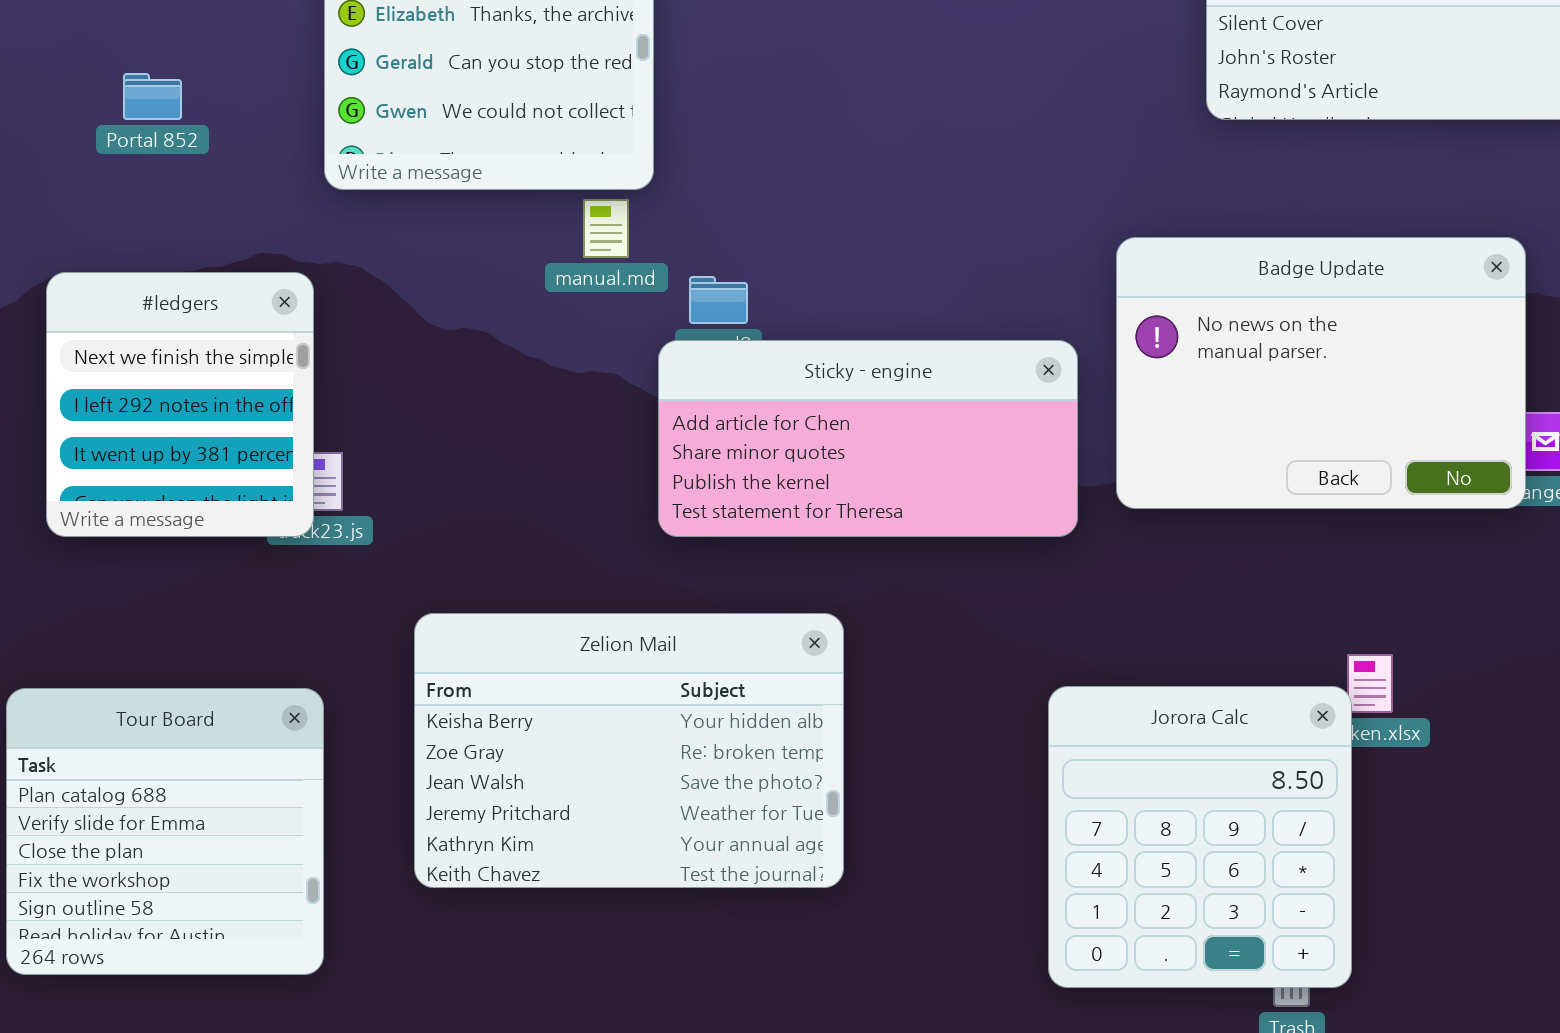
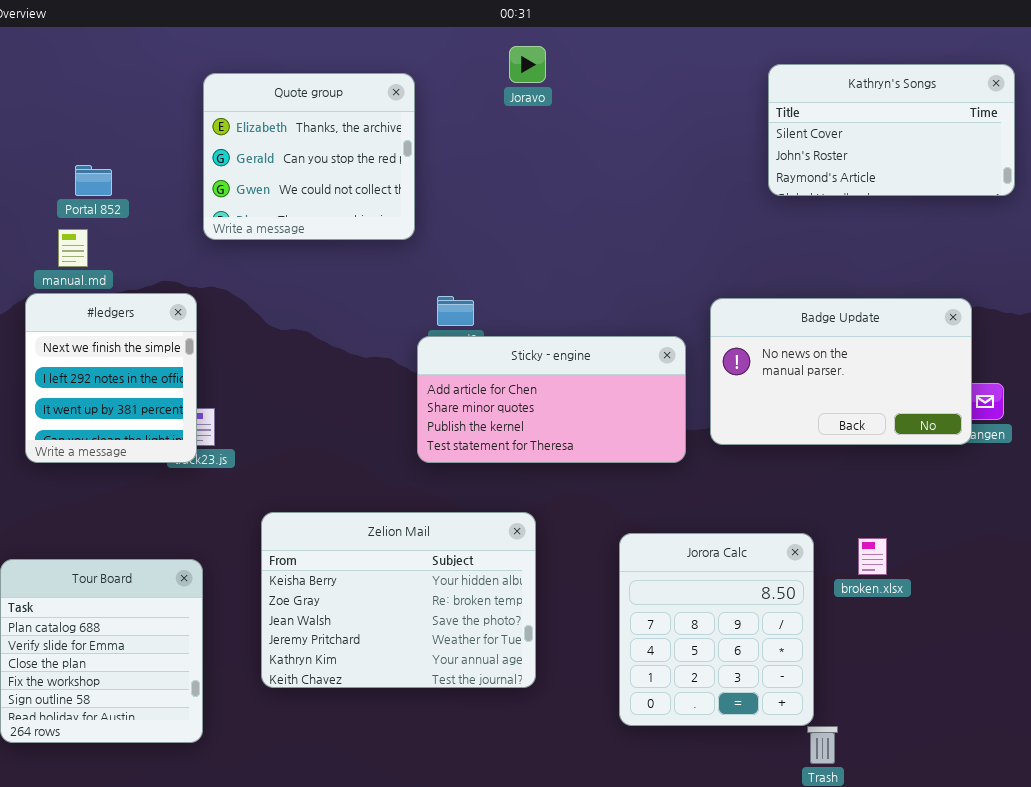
manual.md: [583,199,629,258] -> [58,229,88,267], moved
Badge Update: [1116,237,1526,509] -> [710,298,972,445], resized
Jorora Calc: [1048,686,1352,988] -> [619,533,814,726], moved

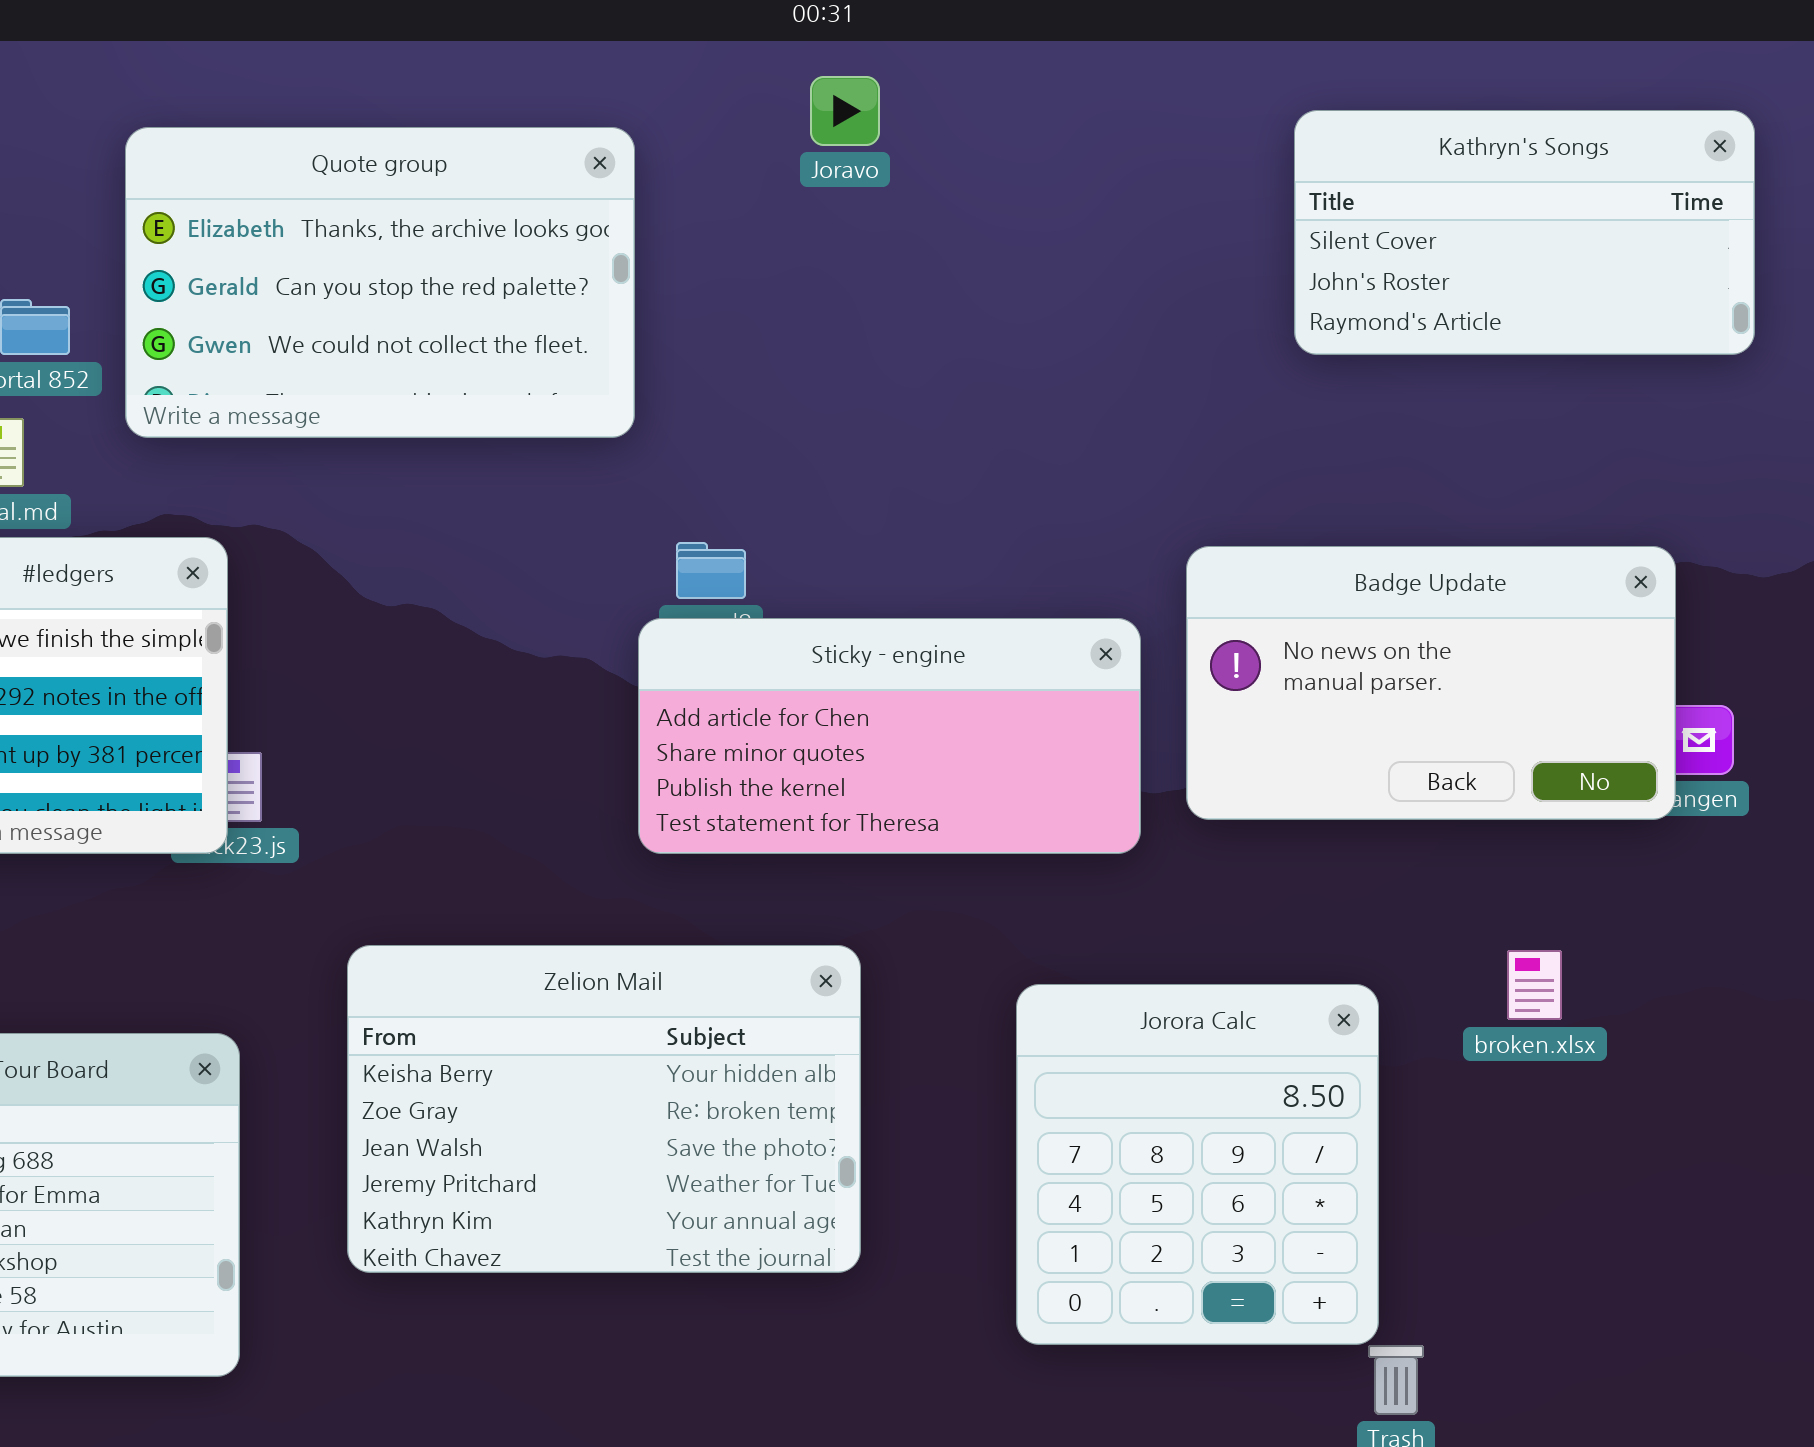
Quote group: [203,73,415,240] -> [125,127,635,438], resized
broken.xlsx: [858,538,887,575] -> [1507,950,1562,1020], moved

